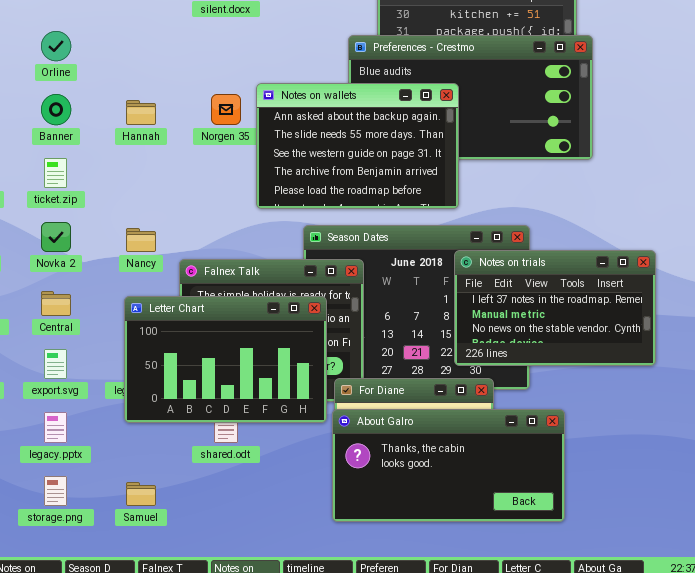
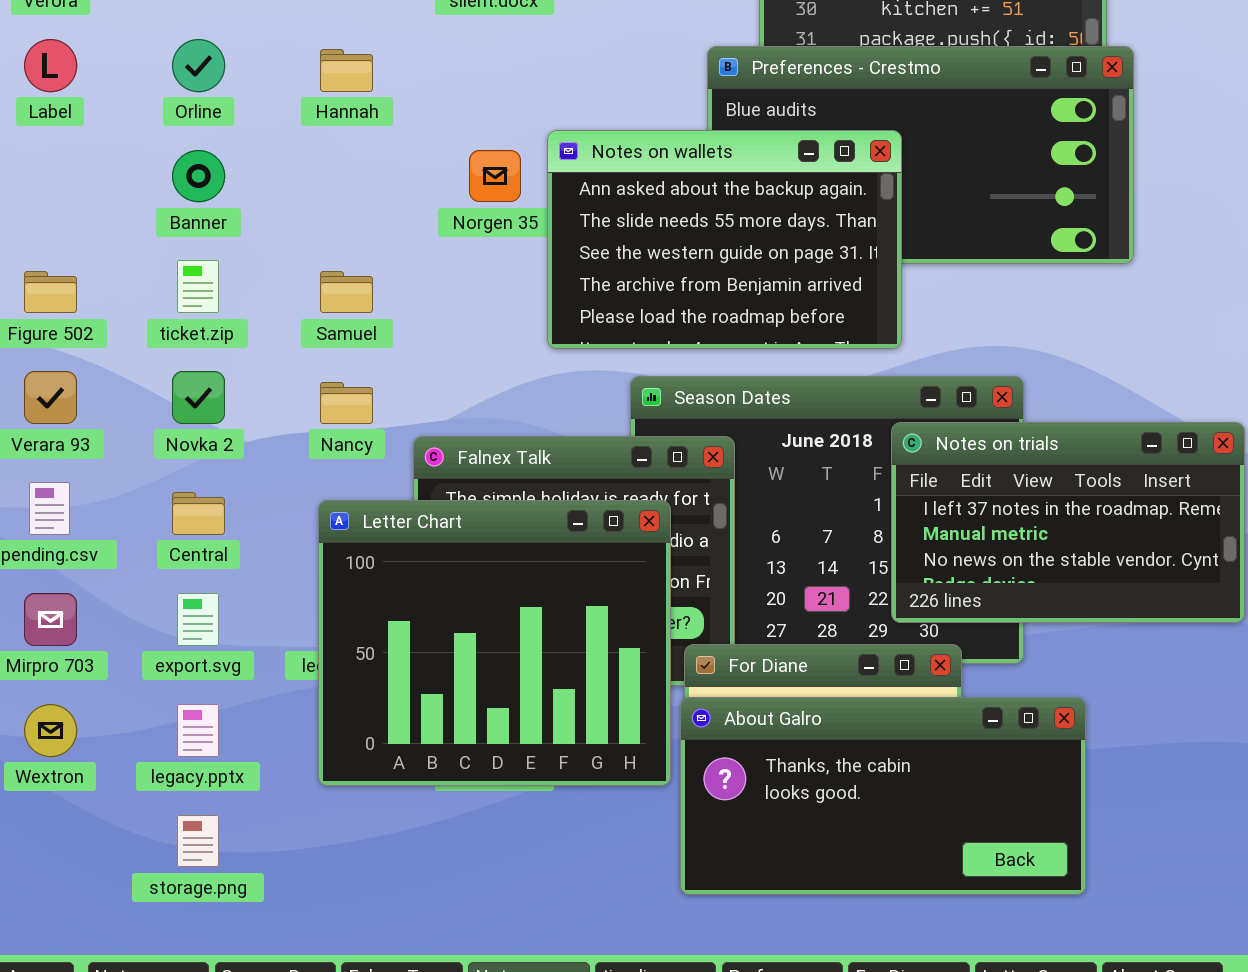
Hannah: [126,100,156,125] -> [320,49,373,92], moved
Letter Chart: [124,296,327,423] -> [318,500,671,786], resized
Samuel: [126,482,156,506] -> [320,271,373,313], moved

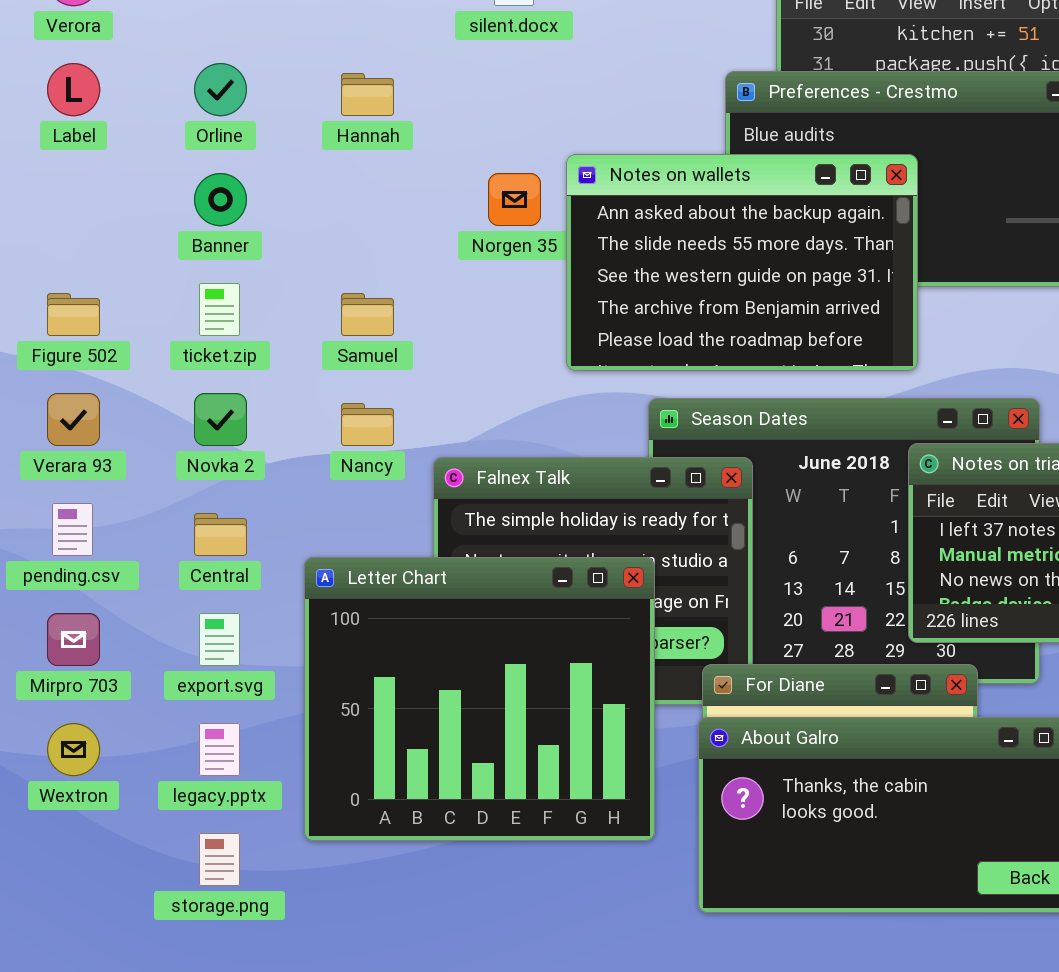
Letter Chart: [318,500,671,786] -> [304,557,655,841], moved

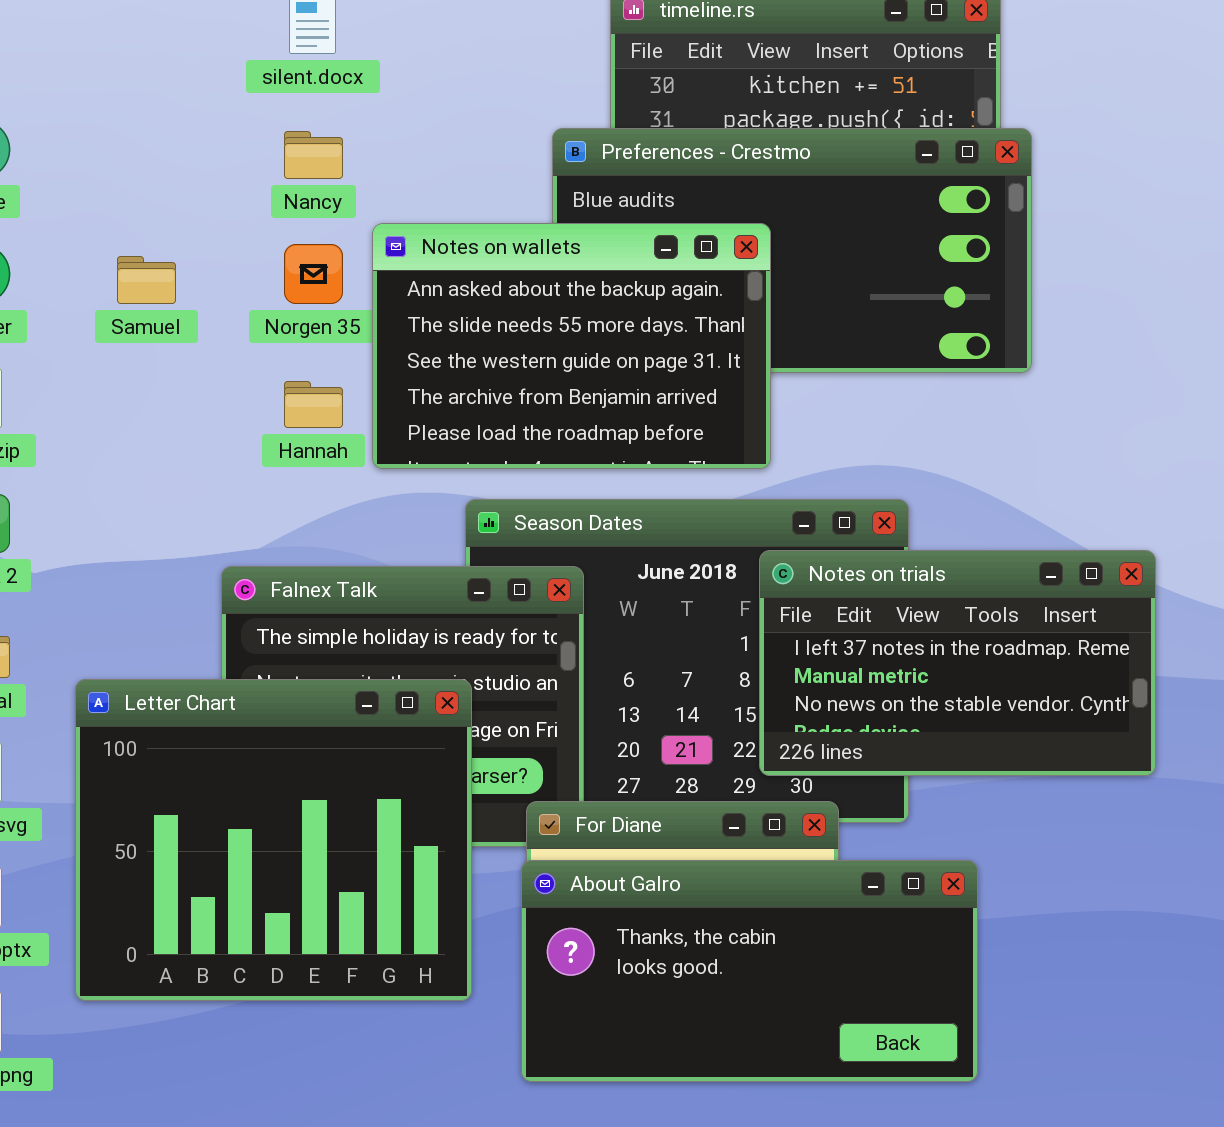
Hannah: [341,73,394,116] -> [284,381,343,428], moved
Samuel: [341,293,394,336] -> [117,256,176,304], moved
Nancy: [341,403,394,446] -> [284,131,343,179], moved

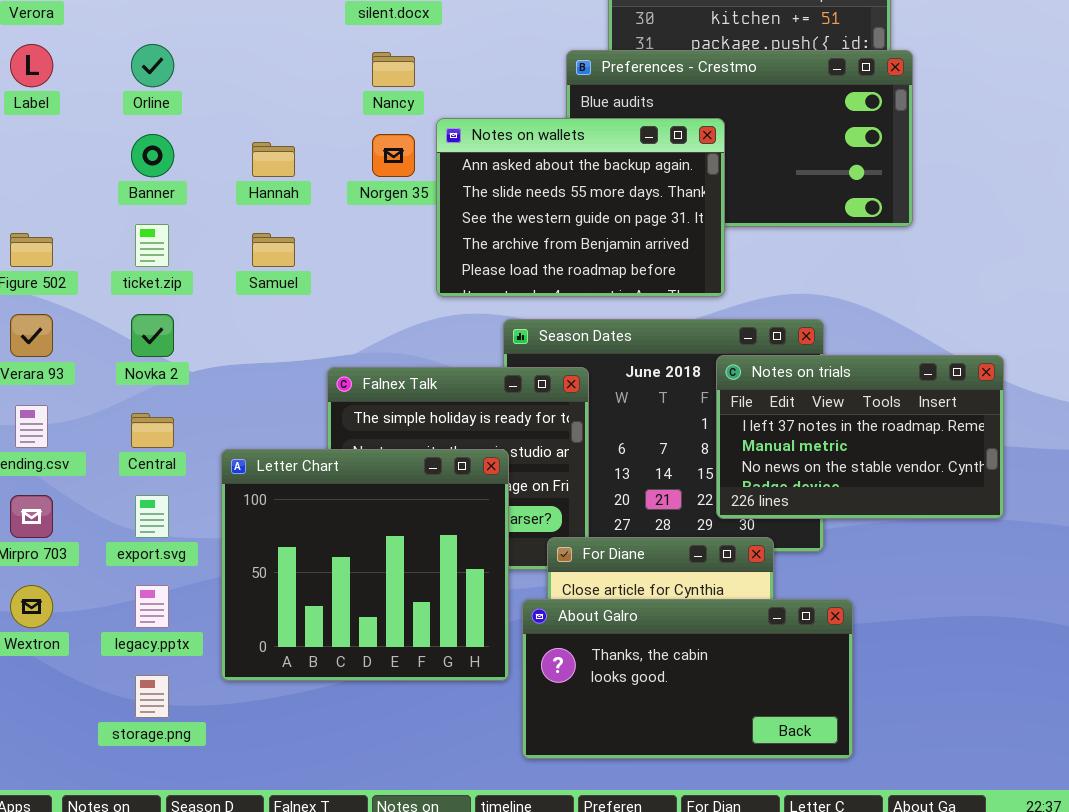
Samuel: [117,256,176,304] -> [252,233,295,267], moved
Hannah: [284,381,343,428] -> [252,142,295,177], moved
About Galro: [521,860,978,1082] -> [522,599,853,759], moved

